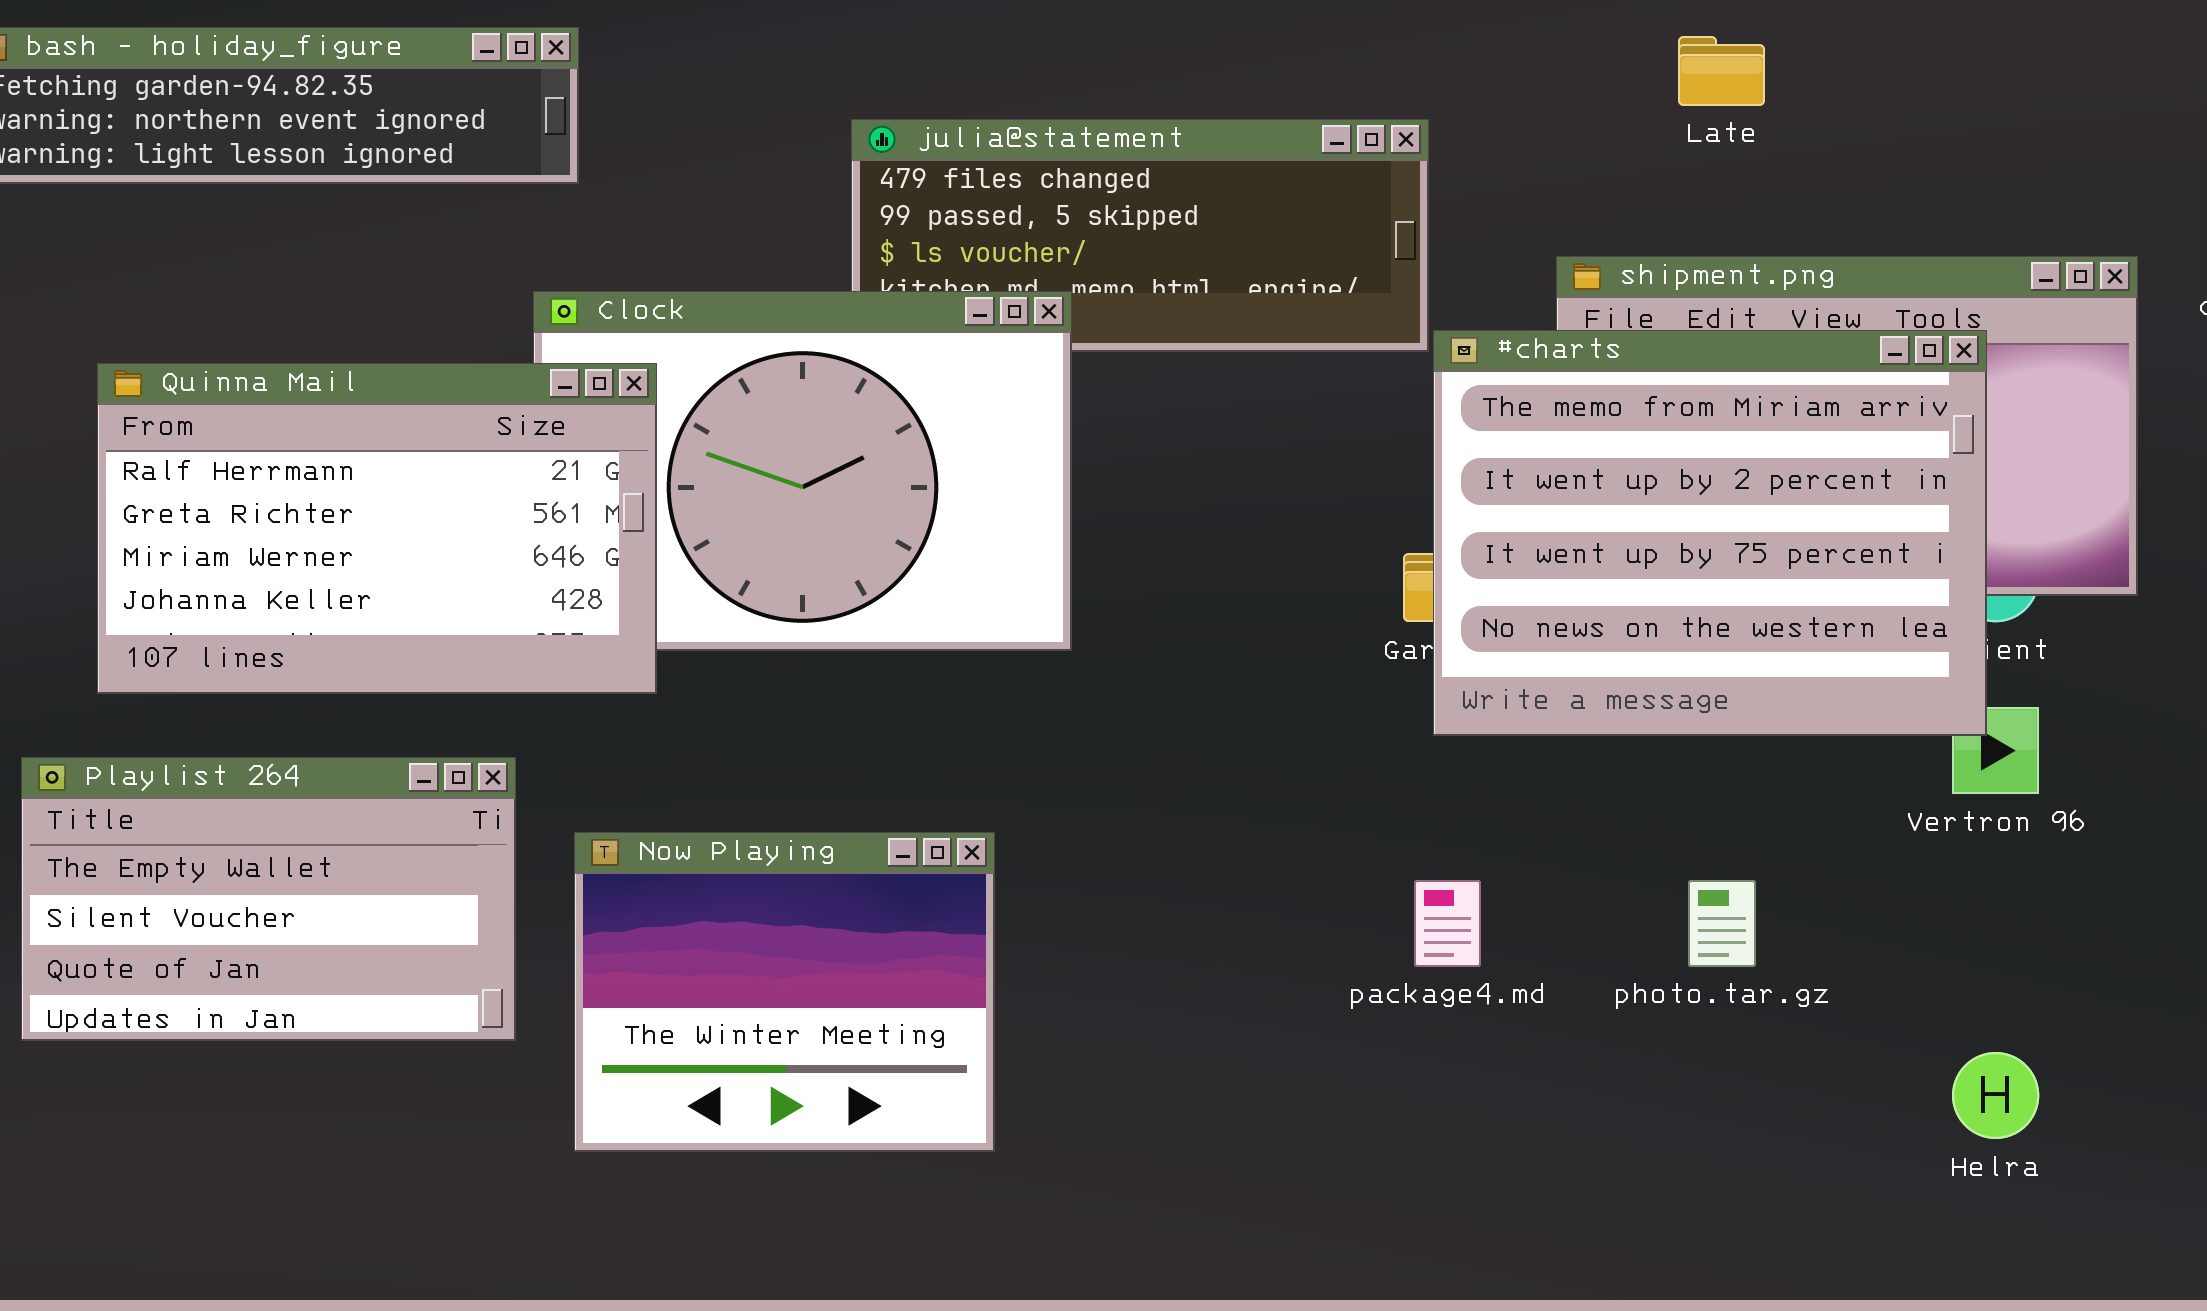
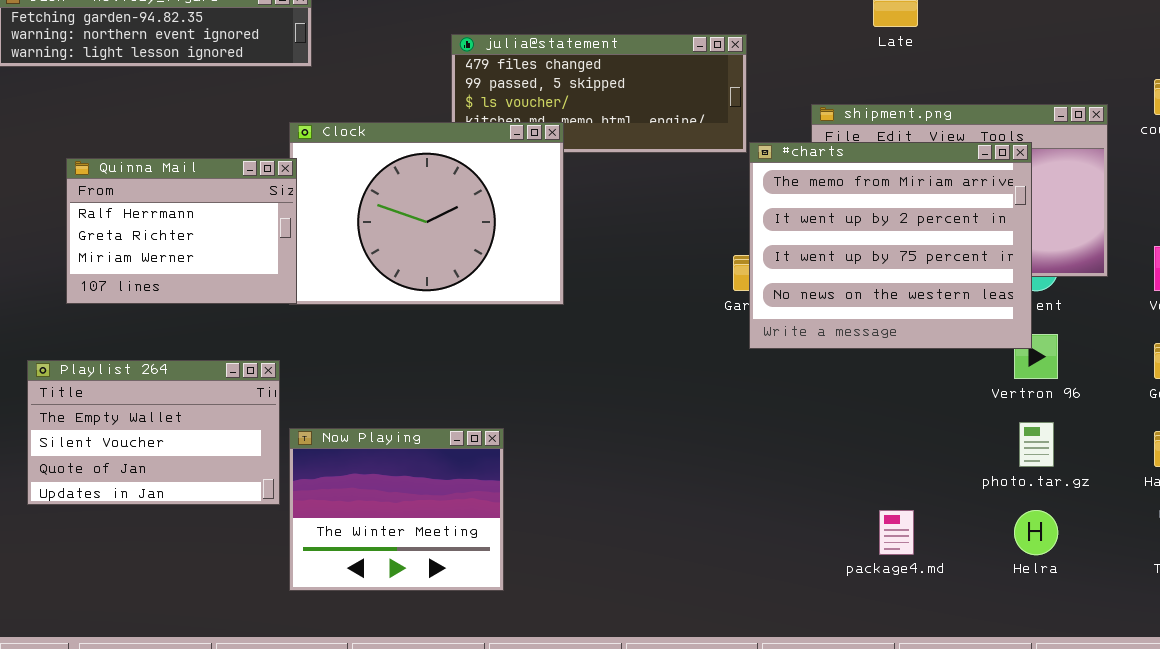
Quinna Mail: [97,363,657,694] -> [66,158,297,304], resized
Now Playing: [574,832,995,1152] -> [289,428,504,591], moved
package4.md: [1414,880,1481,967] -> [879,510,914,555], moved
photo.tar.gz: [1688,880,1756,967] -> [1019,422,1054,467], moved

